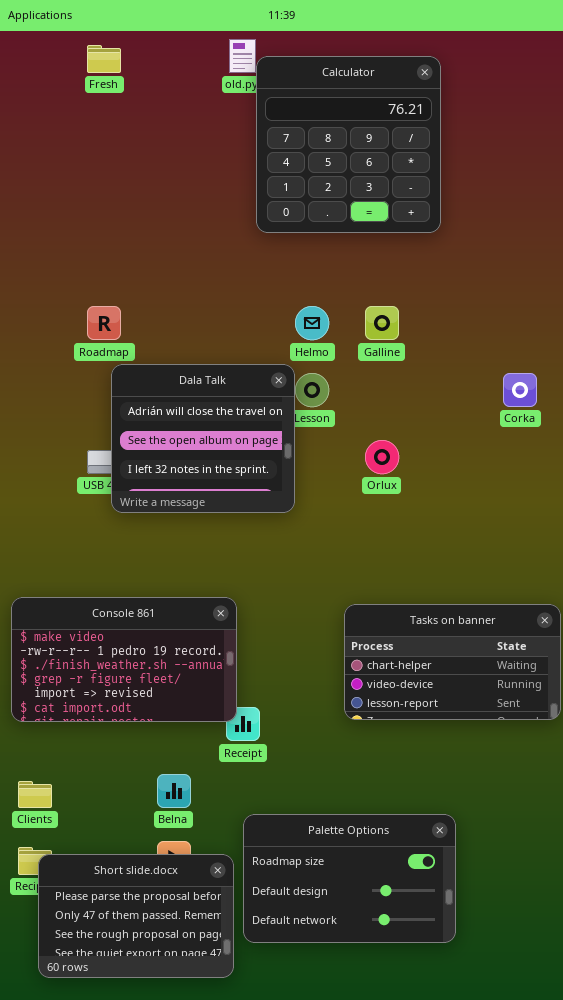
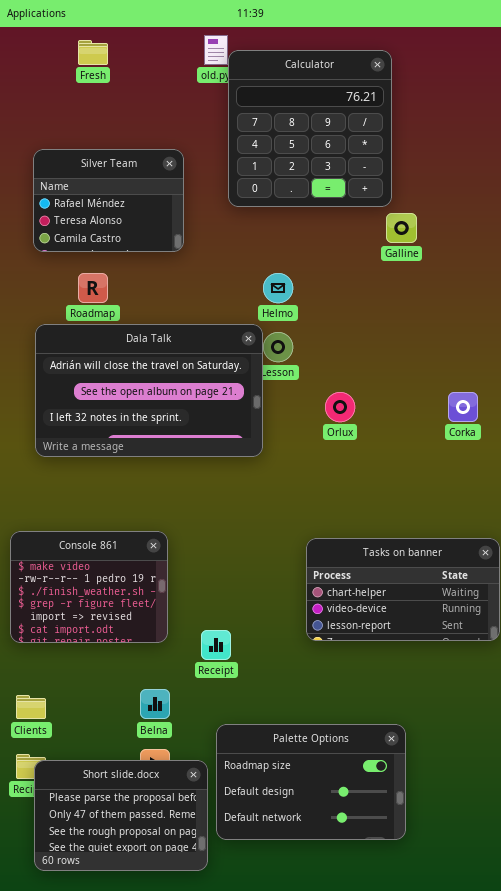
Silver Team: none -> [33,149,184,252], opened
Galline: [365,306,399,340] -> [386,213,417,243], moved
Dala Talk: [111,364,295,513] -> [35,324,263,457], resized
Corka: [503,373,537,407] -> [448,392,478,422], moved
Console 861: [11,597,237,722] -> [10,531,168,643], resized

